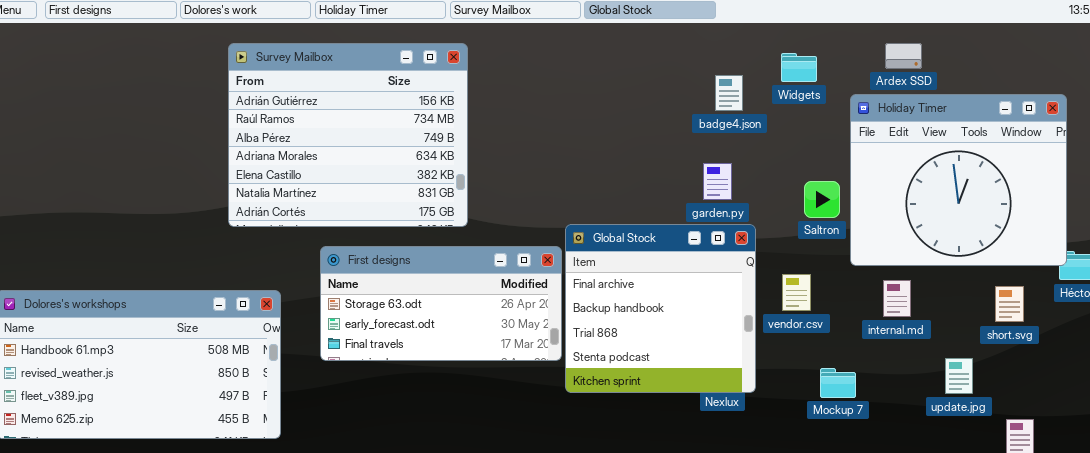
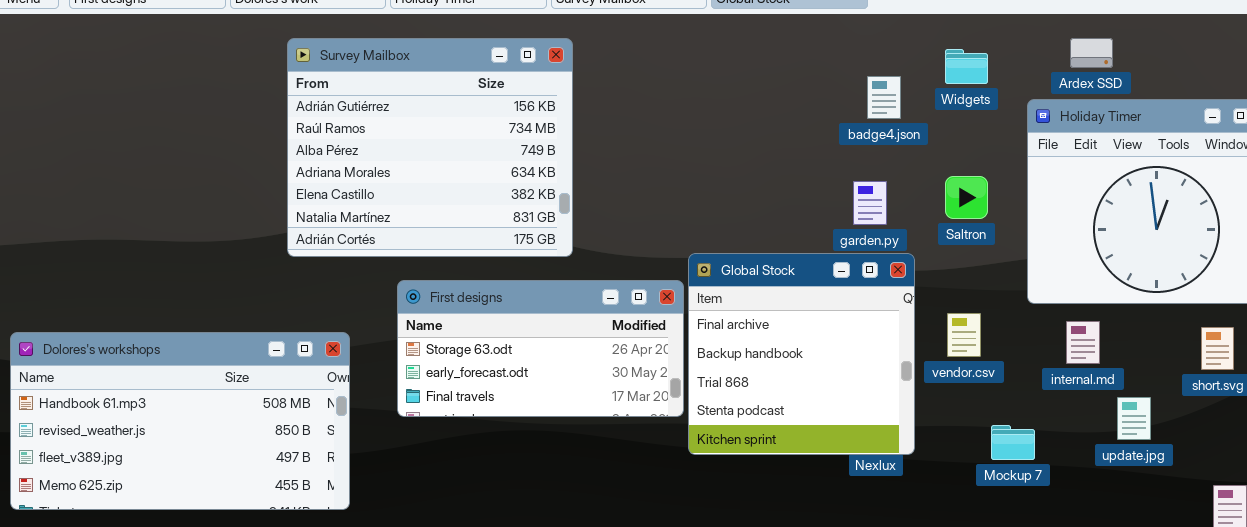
Saltron: [804,181,840,218] -> [945,176,988,219], moved
update.jpg: [945,358,973,394] -> [1117,397,1151,440], moved

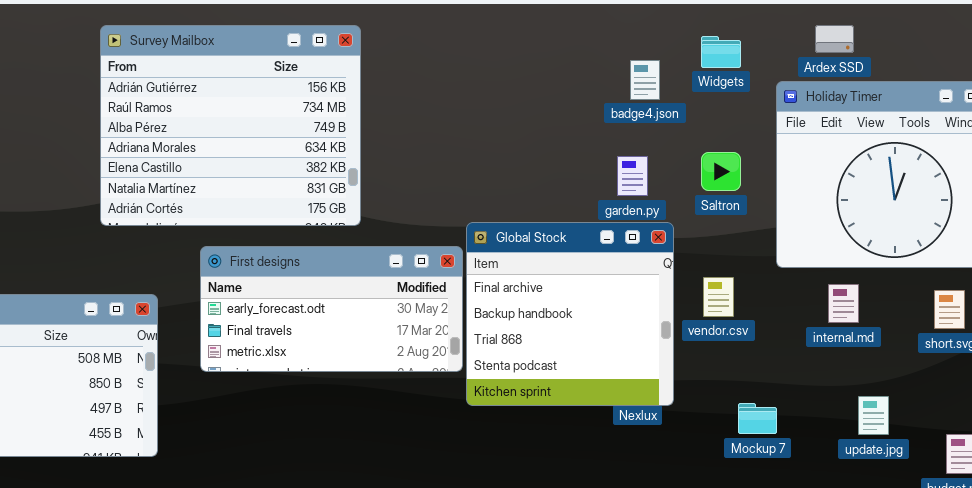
First designs: [397,280,684,417] -> [200,246,463,372], scrolled down 1 row
internal.md: [1066,321,1100,364] -> [828,284,859,323], moved
update.jpg: [1117,397,1151,440] -> [858,396,889,435], moved
Mockup 7: [991,425,1035,460] -> [738,403,777,434], moved

